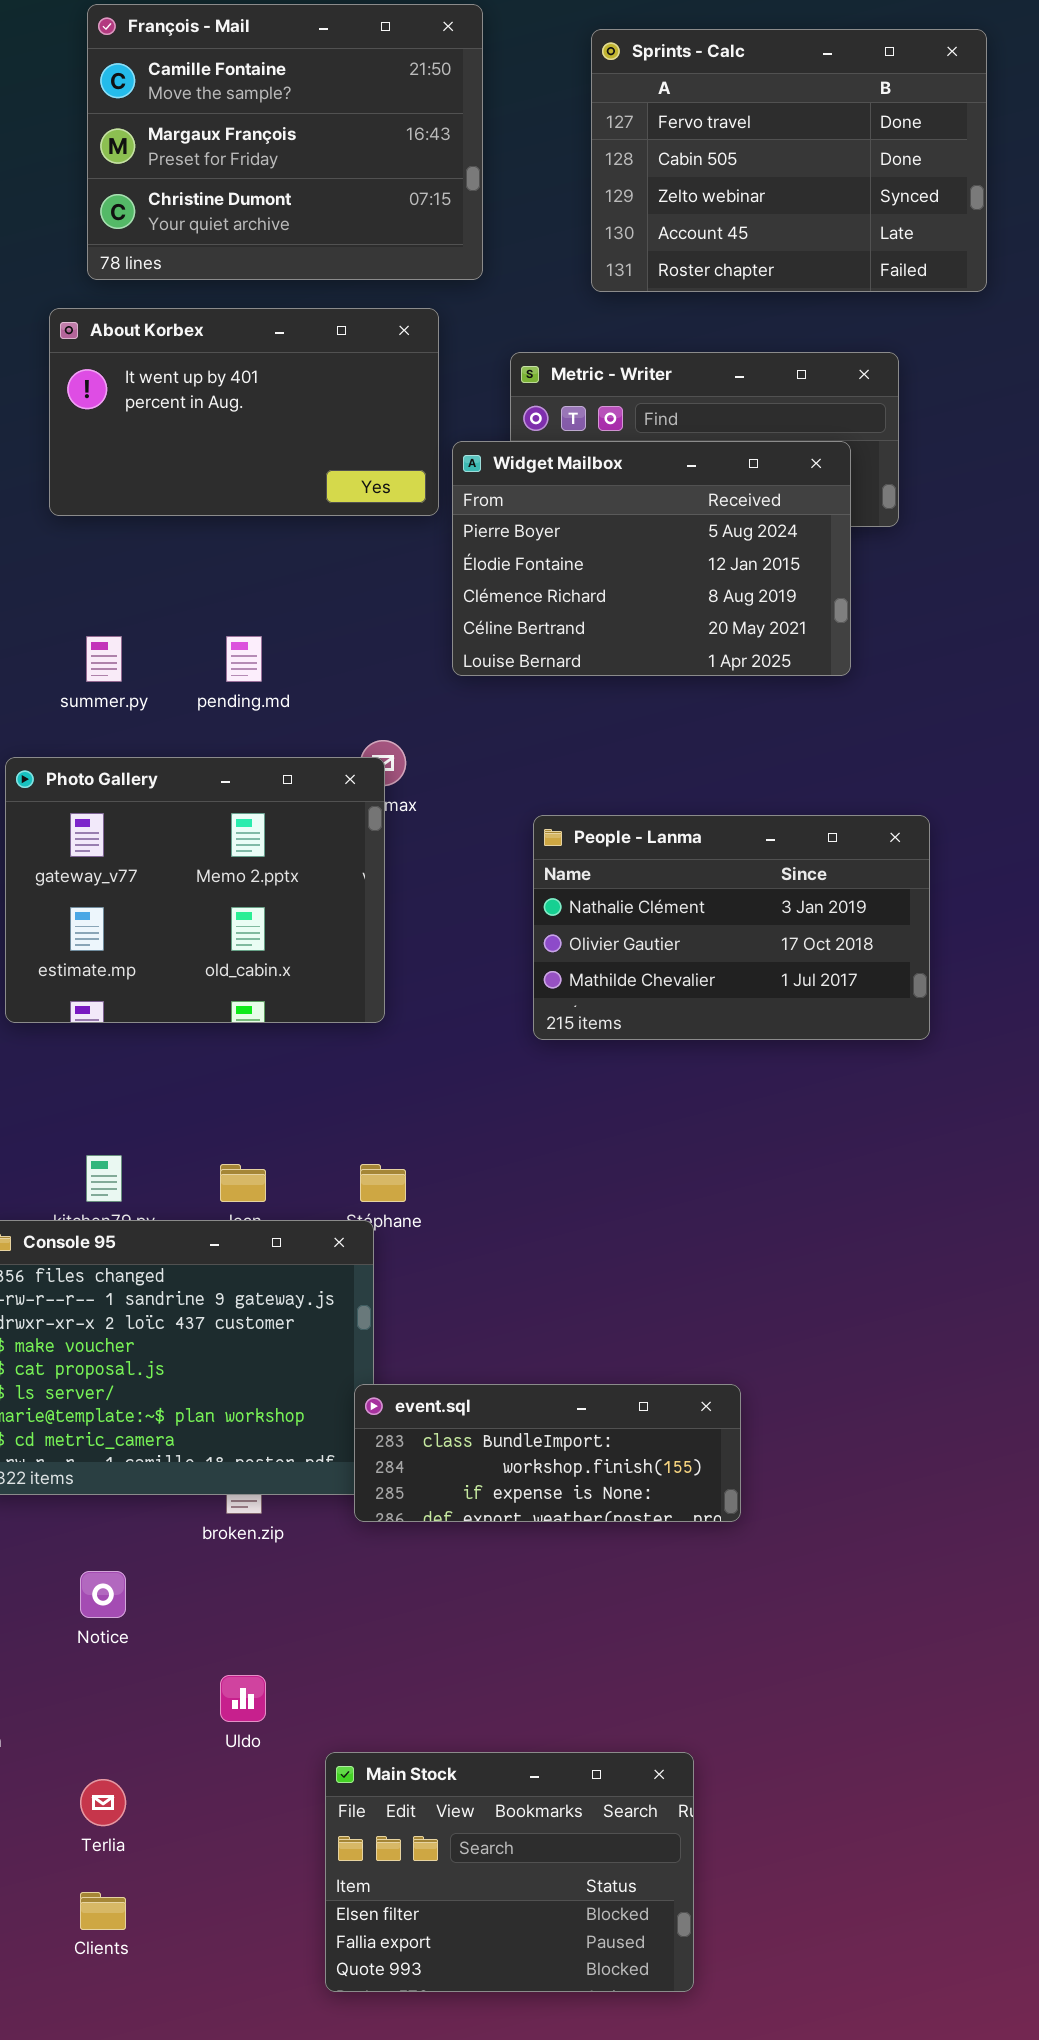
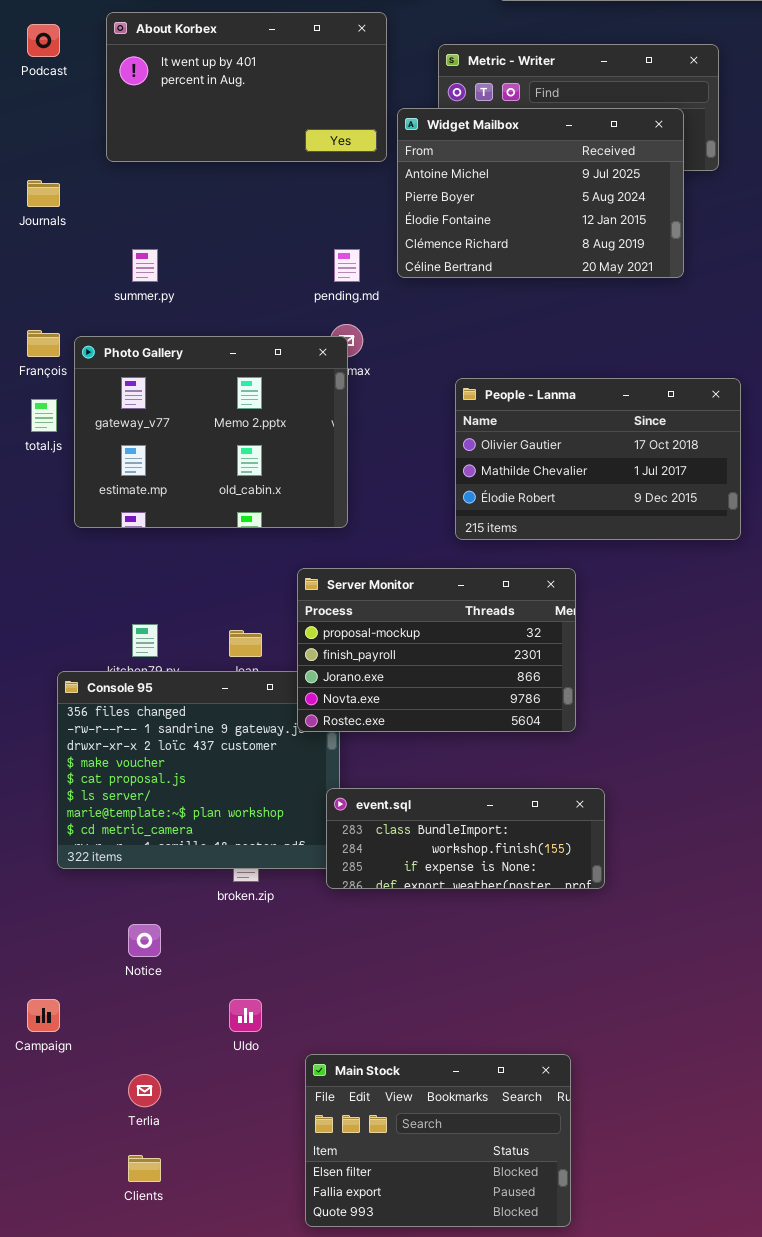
Widget Mailbox: [452,441,851,676] -> [397,108,684,278], scrolled up 1 row
pending.md: [226,636,262,682] -> [334,249,360,282], moved
People - Lanma: [533,815,930,1040] -> [455,378,741,540], scrolled down 1 row
Server Monitor: none -> [297,568,576,732], opened

